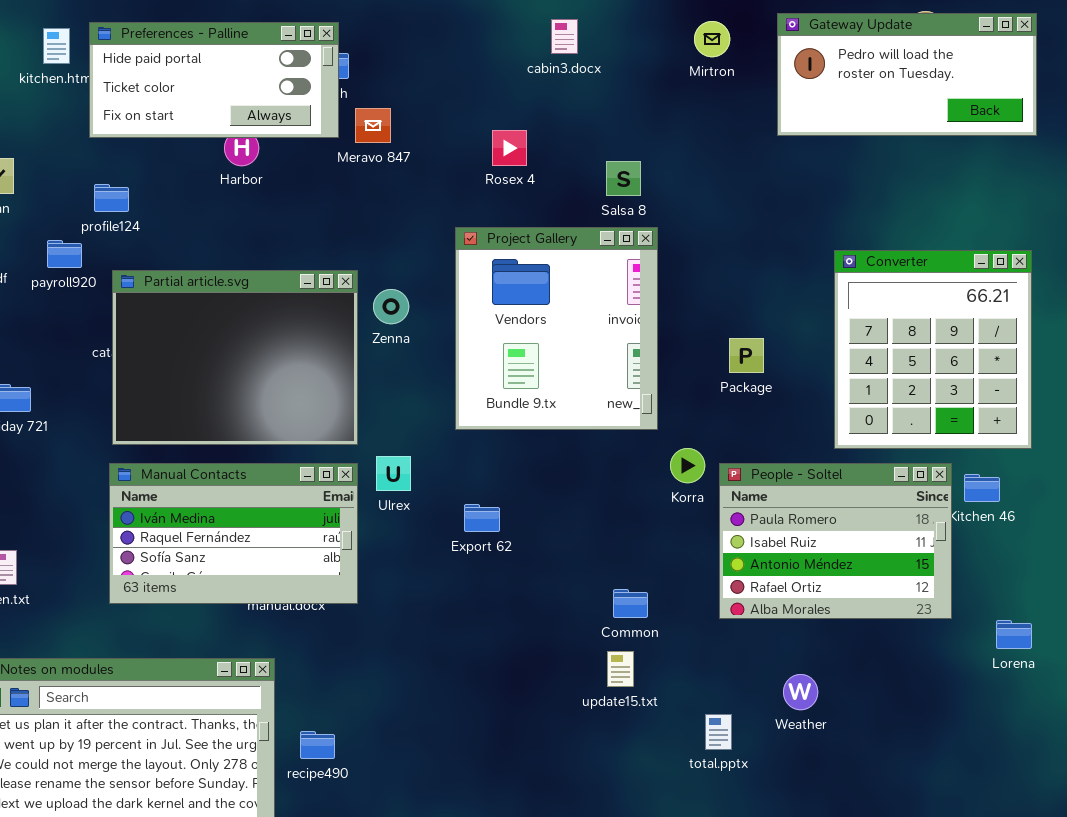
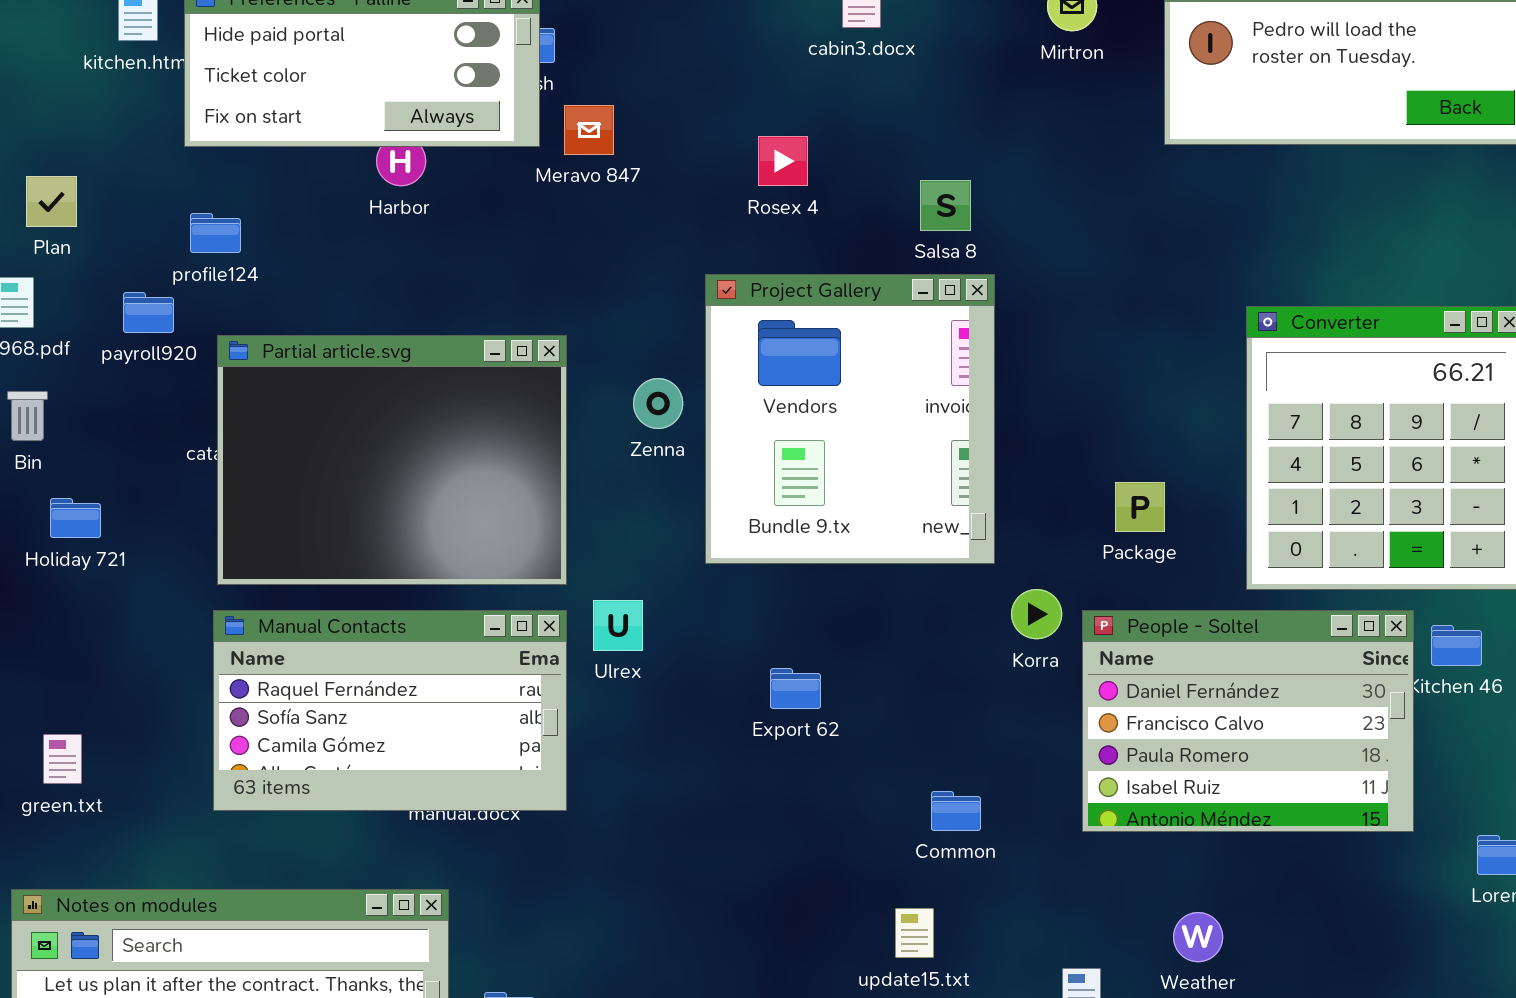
Zenna: [373,289,409,324] -> [633,378,683,429], moved
Package: [729,338,764,373] -> [1115,482,1165,532], moved
Manual Contacts: [109,463,358,604] -> [213,610,567,811], scrolled down 1 row
People - Soltel: [719,463,952,619] -> [1082,610,1414,832], scrolled up 2 rows
Export 62: [464,504,500,532] -> [770,668,821,709], moved
update15.txt: [607,651,634,687] -> [895,908,934,958], moved

